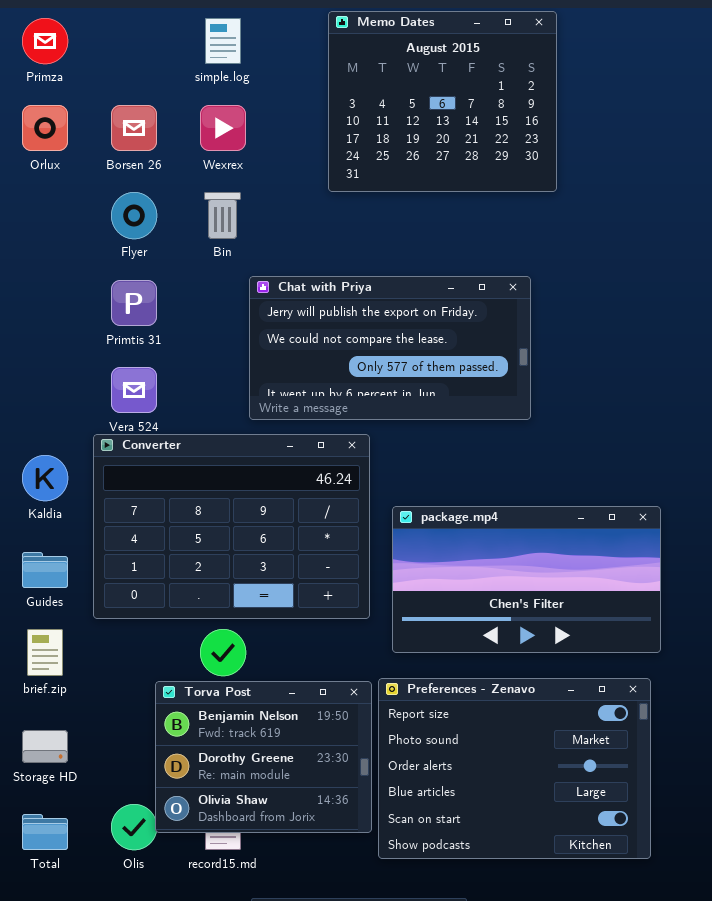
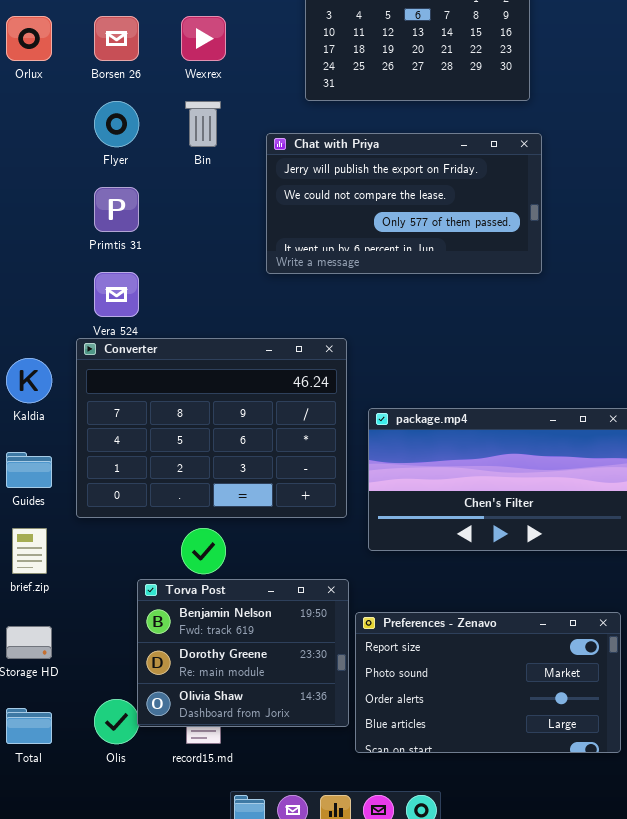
Chat with Priya: [249,276,531,420] -> [266,133,542,274], moved
Preferences - Zenavo: [378,678,651,859] -> [355,612,621,753], resized

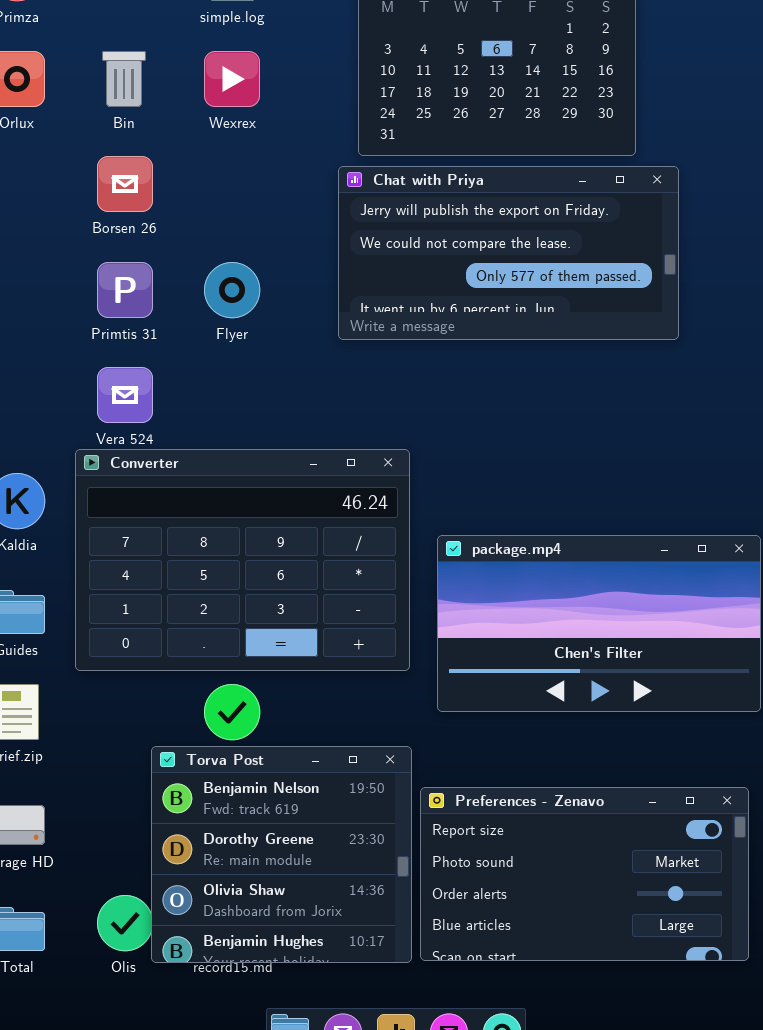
Borsen 26: [94,16,139,61] -> [97,156,153,212], moved
Flyer: [94,101,139,147] -> [204,262,260,318], moved
Bin: [185,101,221,147] -> [102,51,146,107], moved
Chat with Priya: [266,133,542,274] -> [338,166,679,340], moved
Torva Post: [137,579,349,727] -> [151,746,412,963], resized

